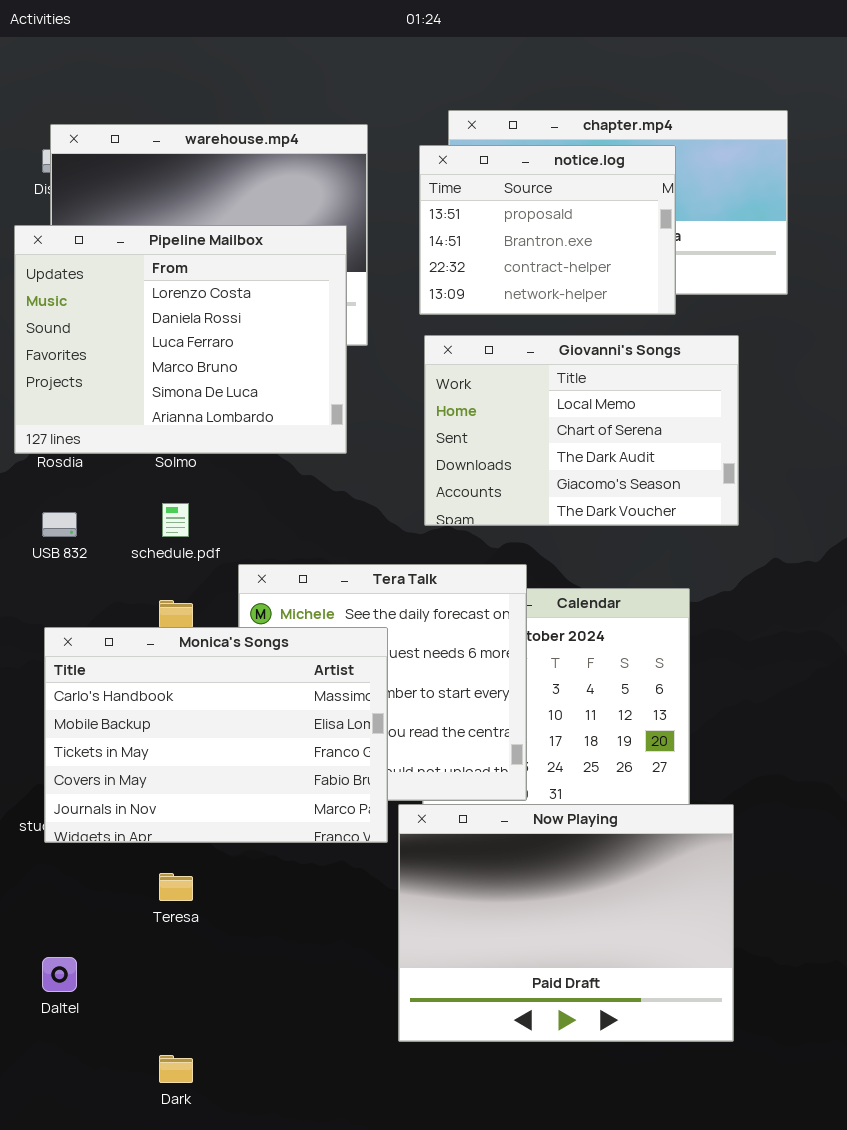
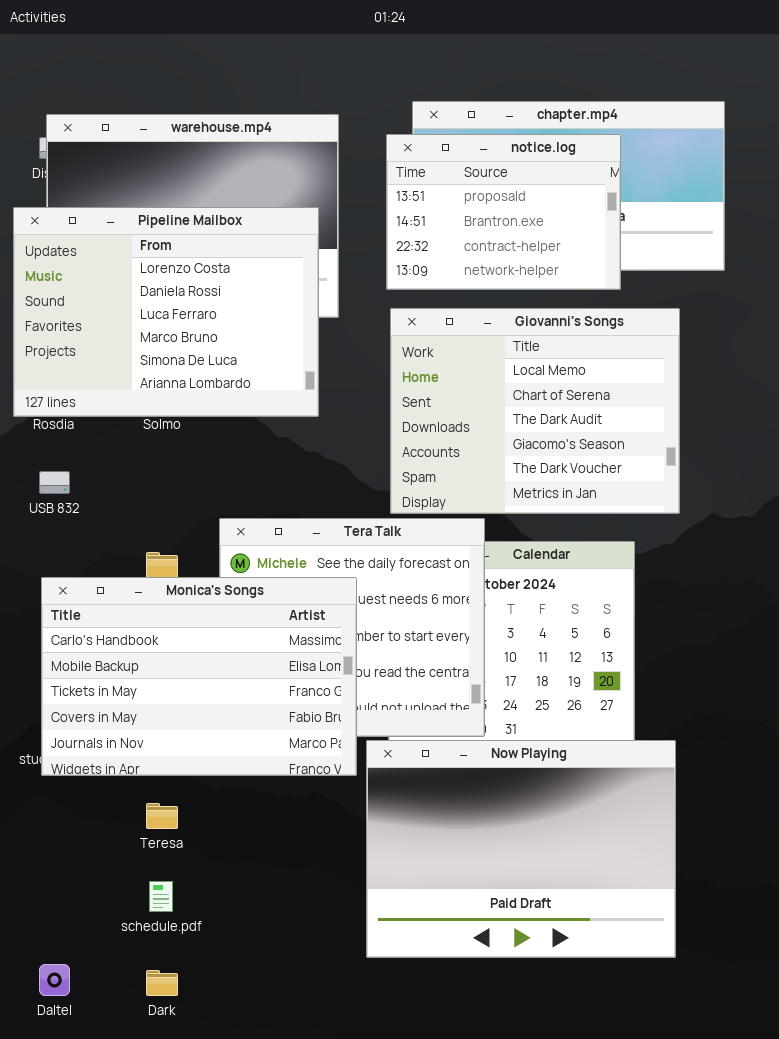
Giovanni's Songs: [424,335,739,526] -> [390,308,680,514], resized
schedule.pdf: [162,503,189,537] -> [149,881,173,912], moved
Daltel: [42,957,77,992] -> [39,964,70,996], moved

